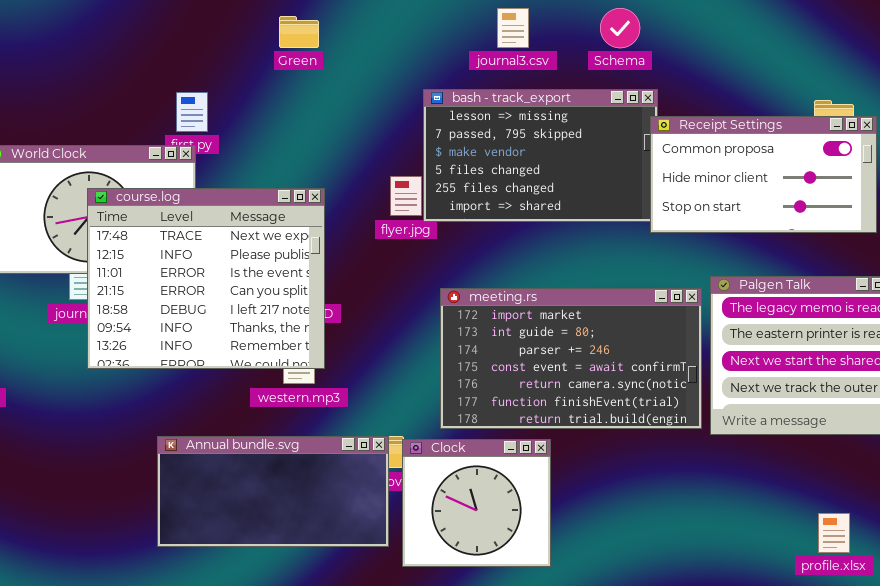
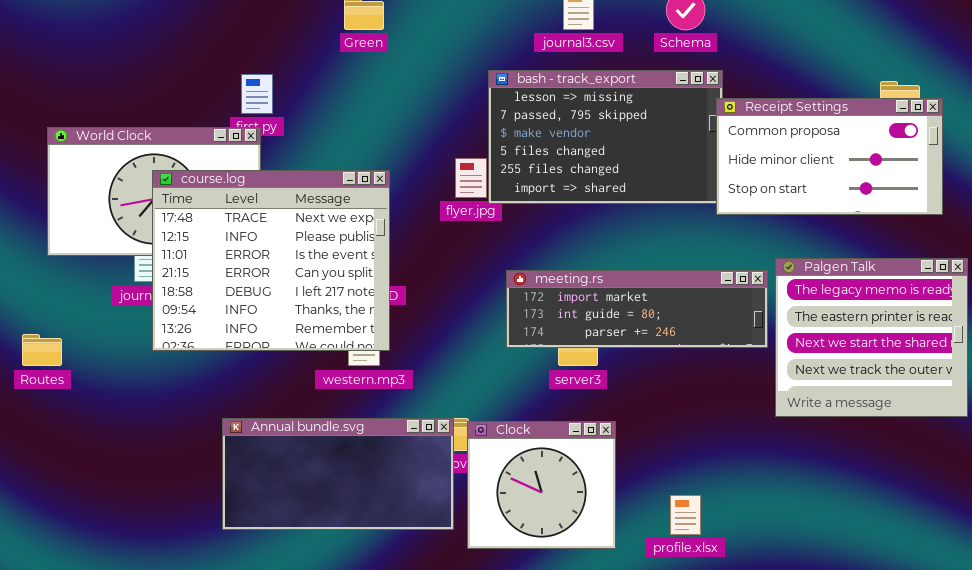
meeting.rs: [440,288,702,429] -> [506,270,768,348], resized
profile.xlsx: [818,513,850,553] -> [670,495,701,535], moved

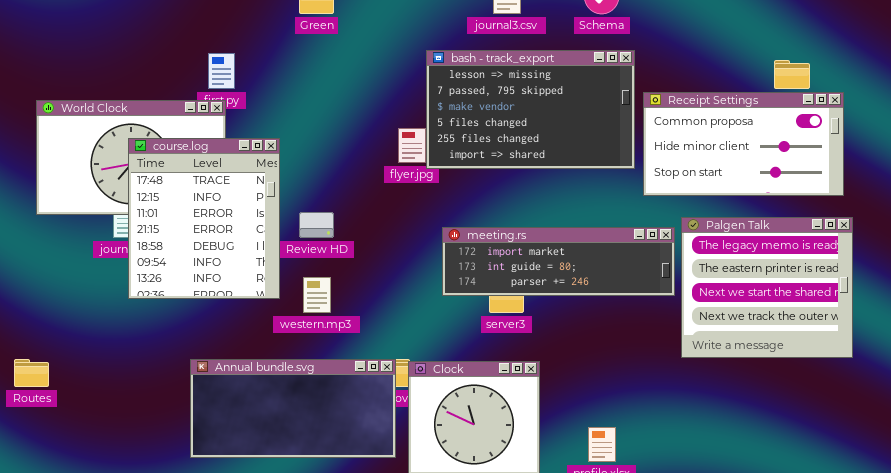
Receipt Settings: [716,98,943,215] -> [643,92,844,196], moved
course.log: [152,170,390,351] -> [128,138,280,299], resized
Routes: [22,334,62,366] -> [14,359,49,387], moved

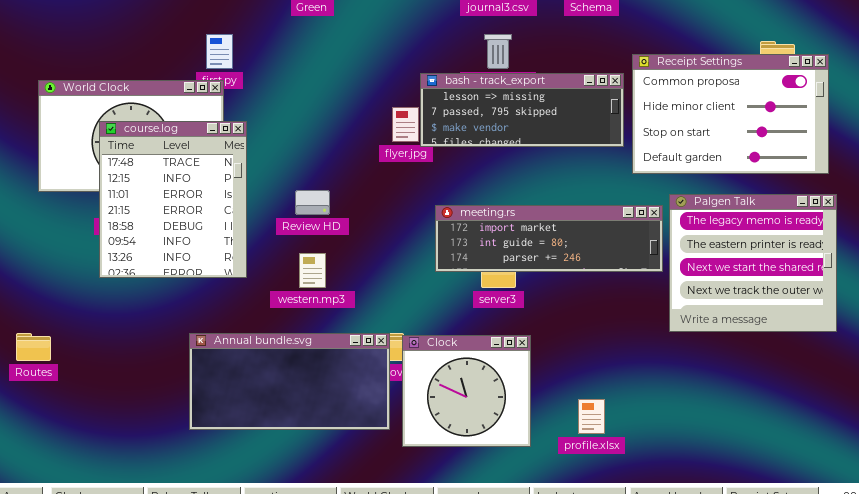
bash - track_export: [426,50,635,169] -> [420,73,624,147], resized
Receipt Settings: [643,92,844,196] -> [632,54,829,174], resized
course.log: [128,138,280,299] -> [99,121,247,278], moved

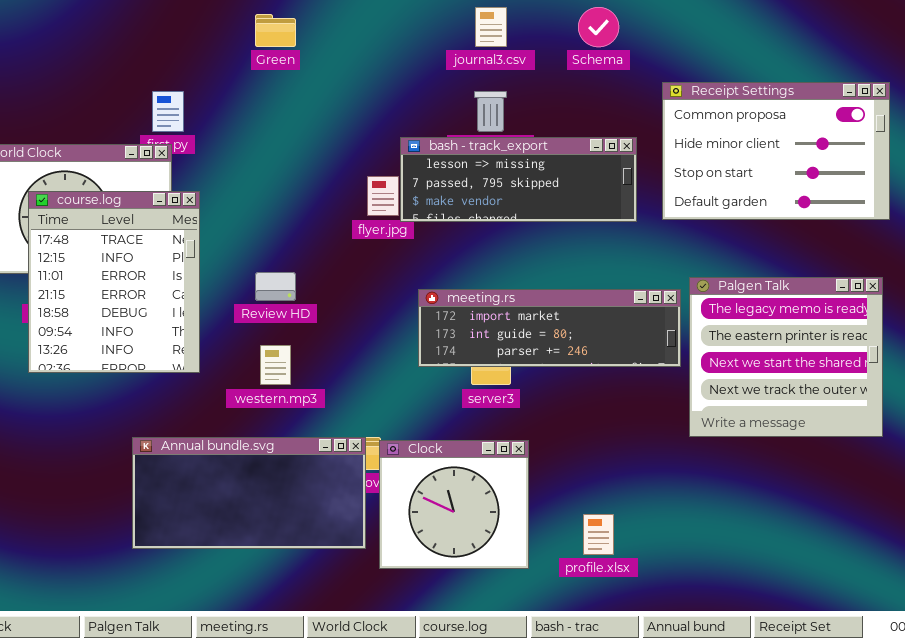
Receipt Settings: [632,54,829,174] -> [662,82,890,220], moved

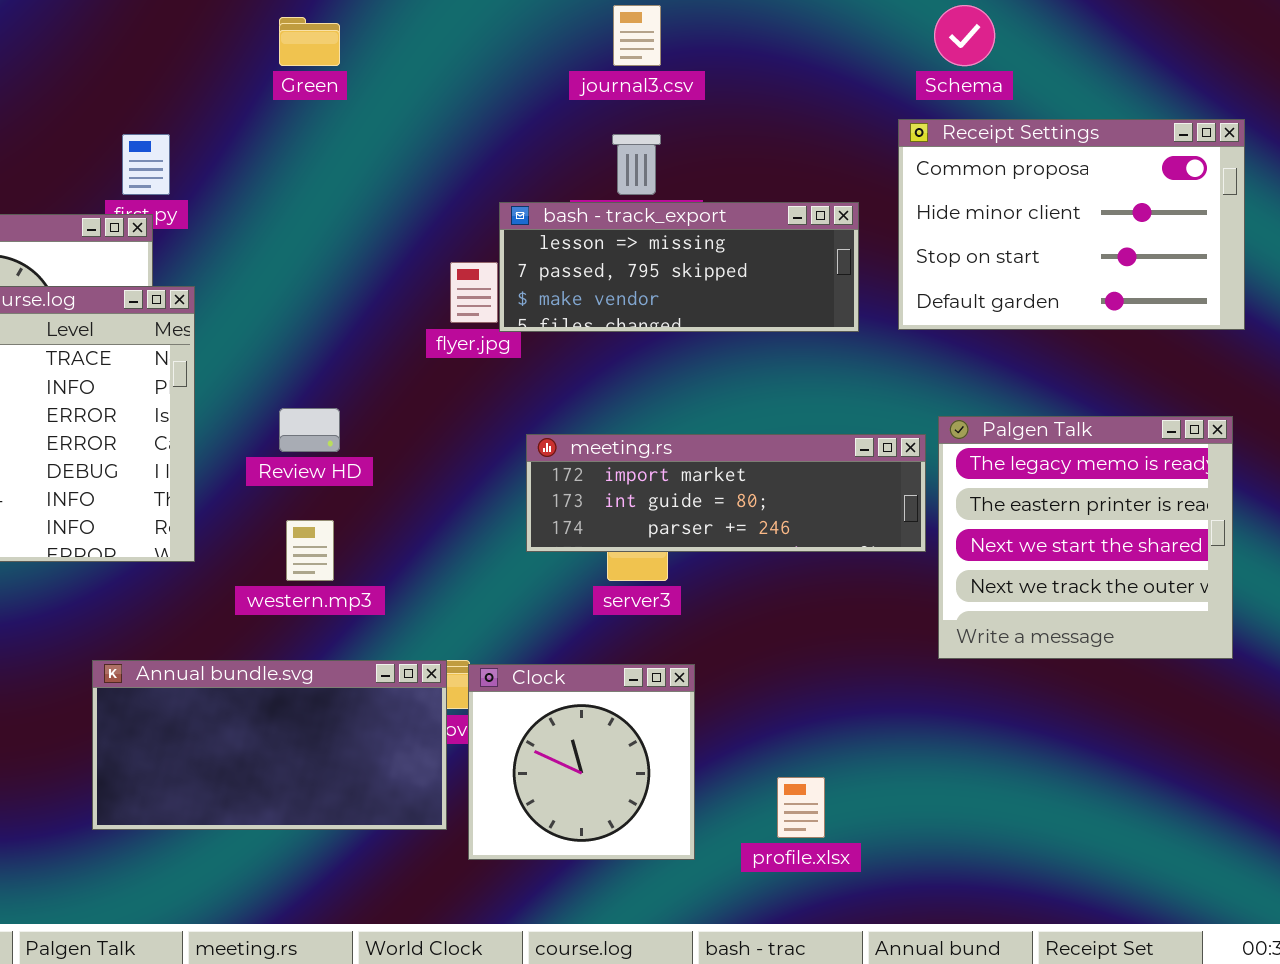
Schema: [578,7,619,47] -> [934,5,995,66], moved

